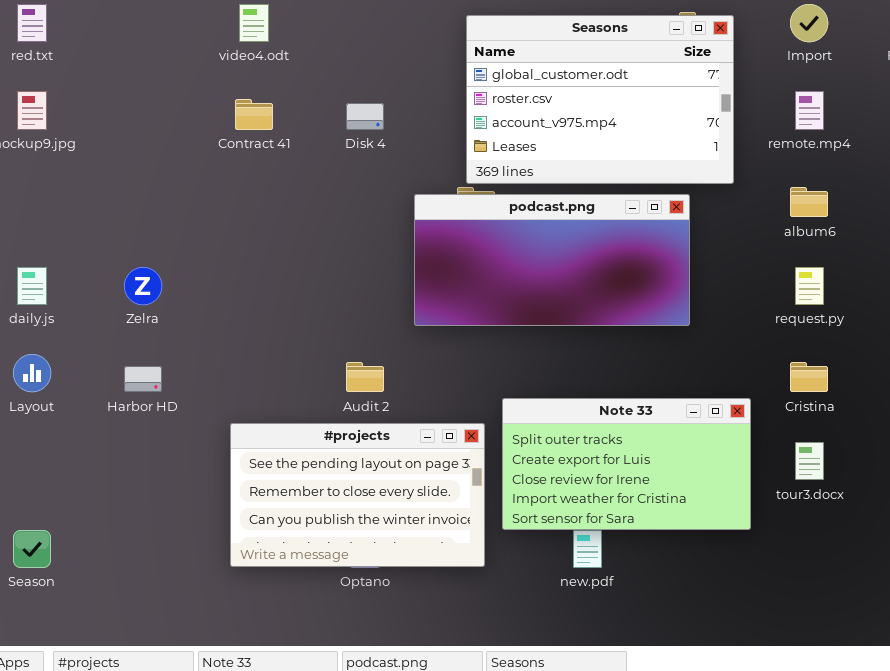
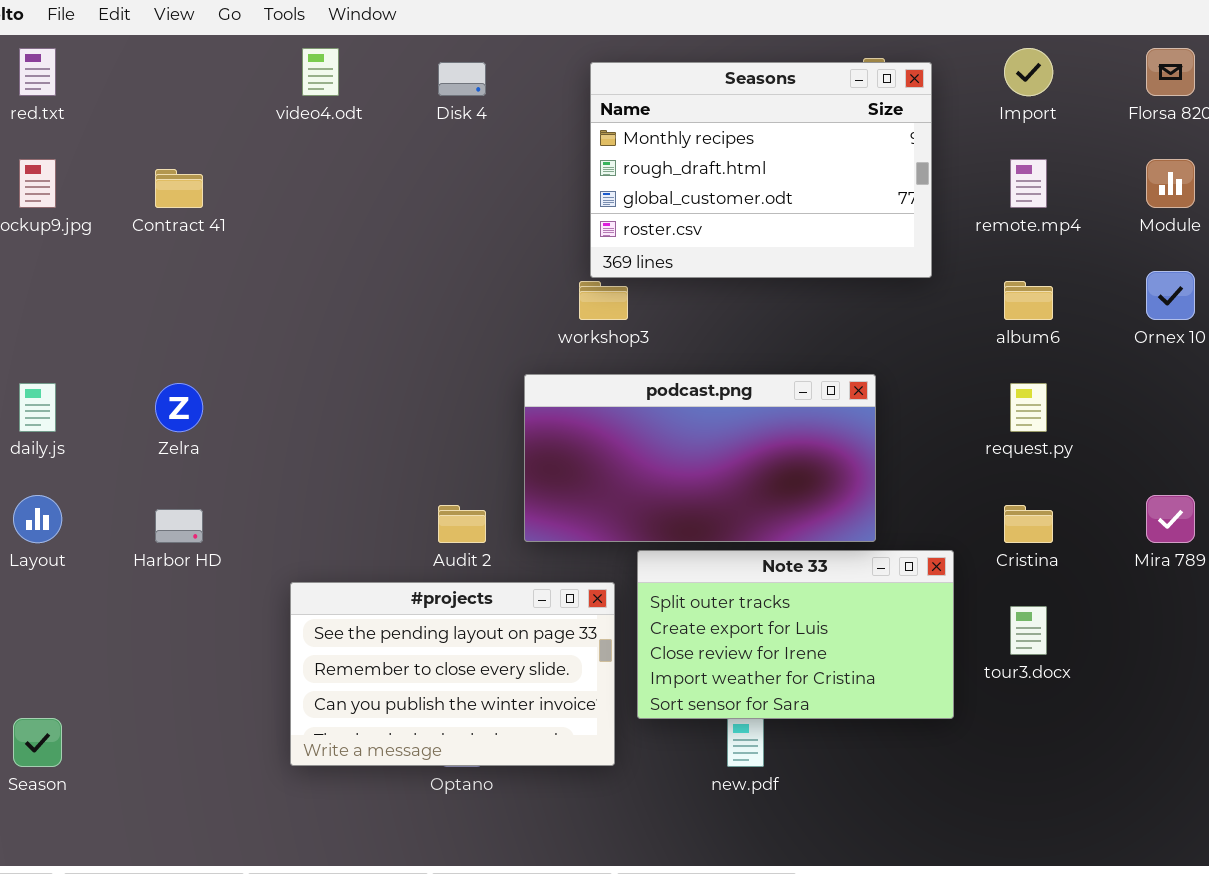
Seasons: [466,15,734,184] -> [590,62,932,278], scrolled up 2 rows
Contract 41: [235,99,273,130] -> [155,169,203,208], moved
Disk 4: [346,103,384,130] -> [438,62,486,96], moved
podcast.png: [414,194,690,326] -> [524,374,876,542], moved

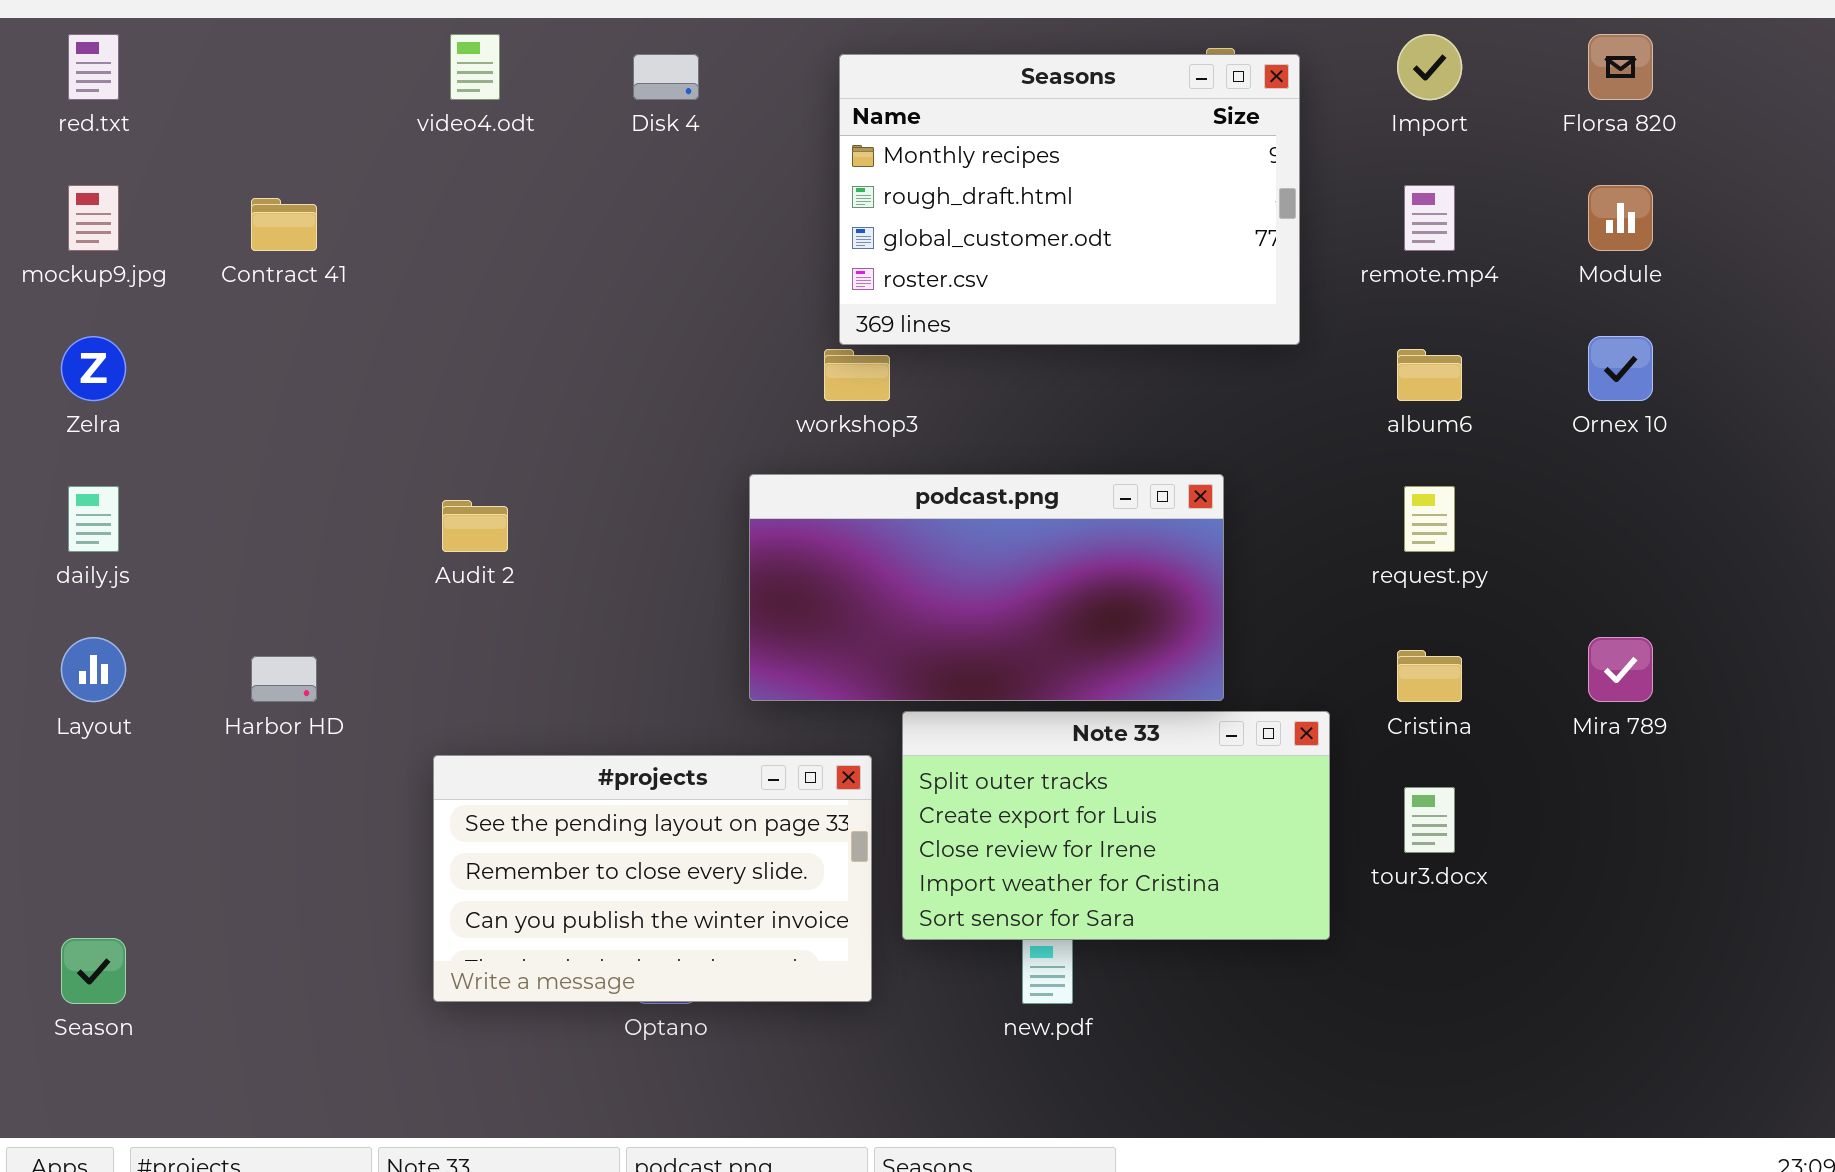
Zelra: [155,383,203,432] -> [61,336,126,401], moved
Audit 2: [438,505,486,543] -> [442,500,508,552], moved

